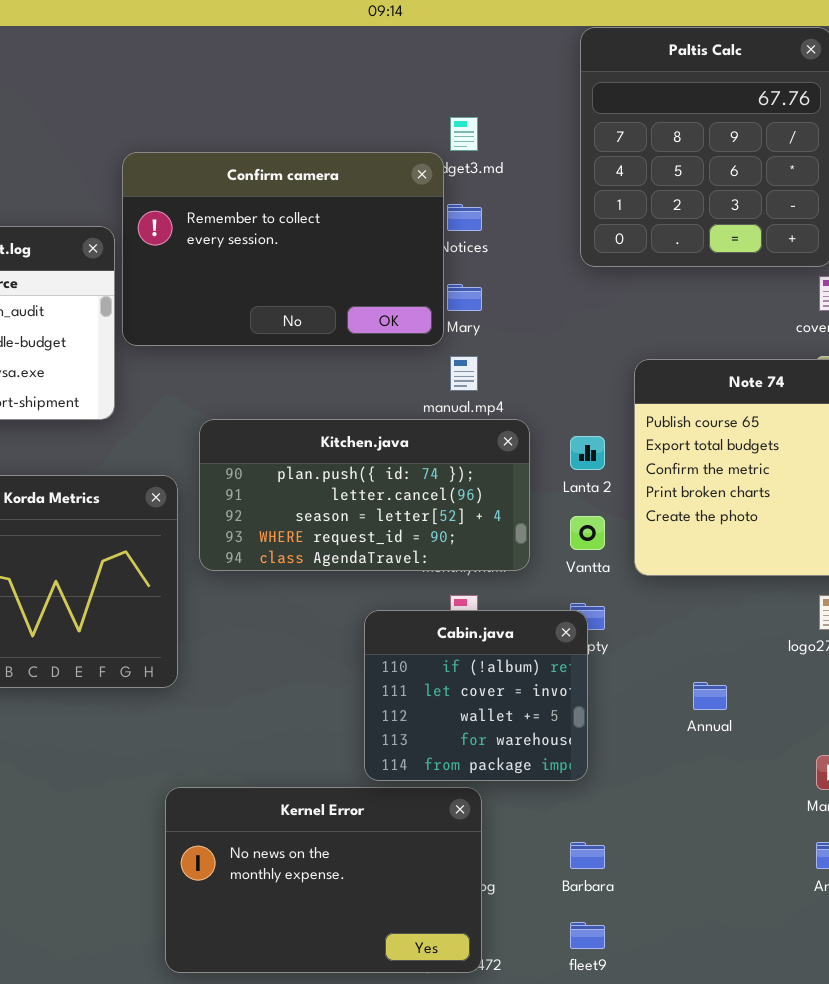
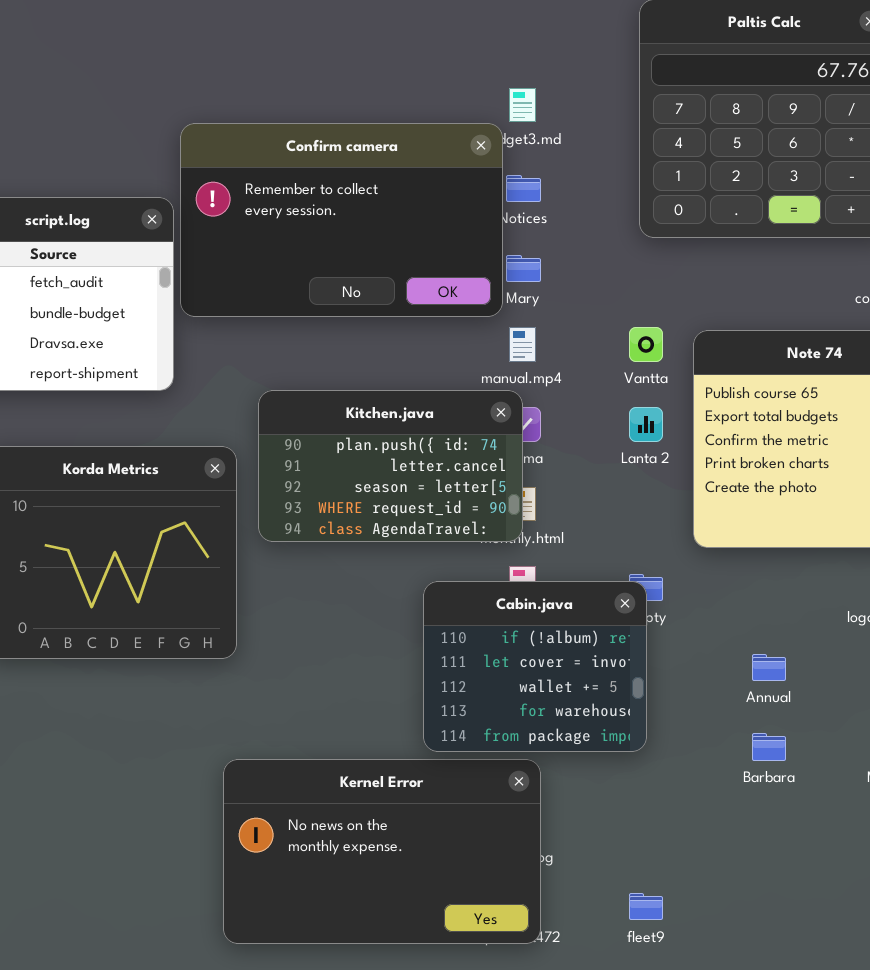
Kitchen.java: [199,419,530,571] -> [258,390,523,542], resized
Vantta: [570,516,605,550] -> [629,327,663,362], moved
Barbara: [570,842,605,869] -> [752,733,786,761], moved

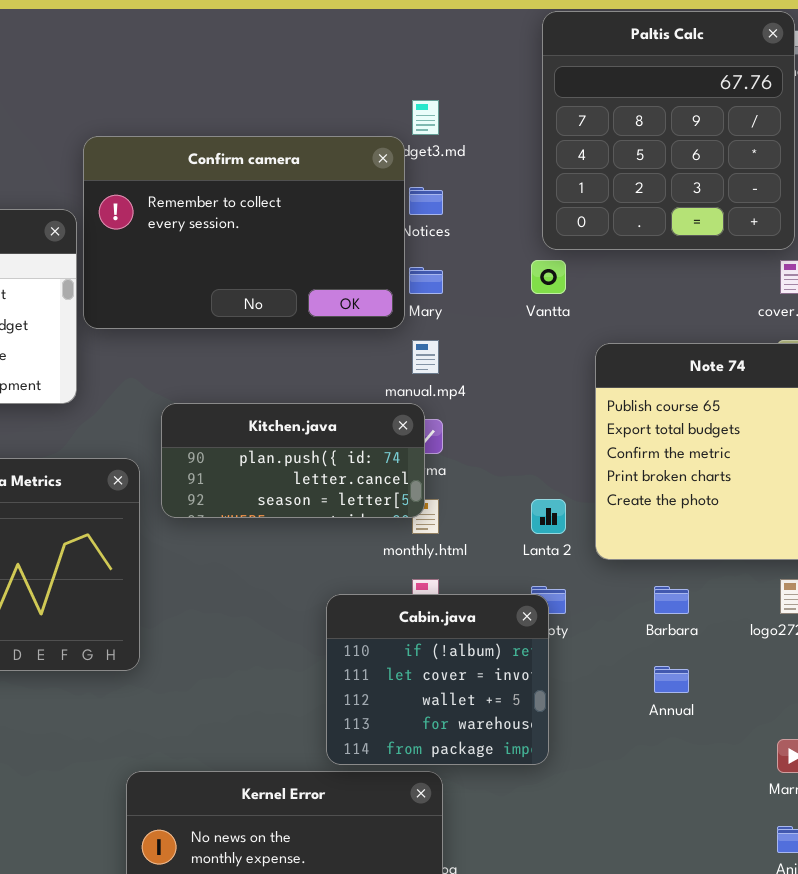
Vantta: [629,327,663,362] -> [531,260,566,294], moved
Kitchen.java: [258,390,523,542] -> [161,403,425,518], resized
Lanta 2: [629,407,663,442] -> [531,499,566,534], moved
Barbara: [752,733,786,761] -> [654,586,689,614], moved

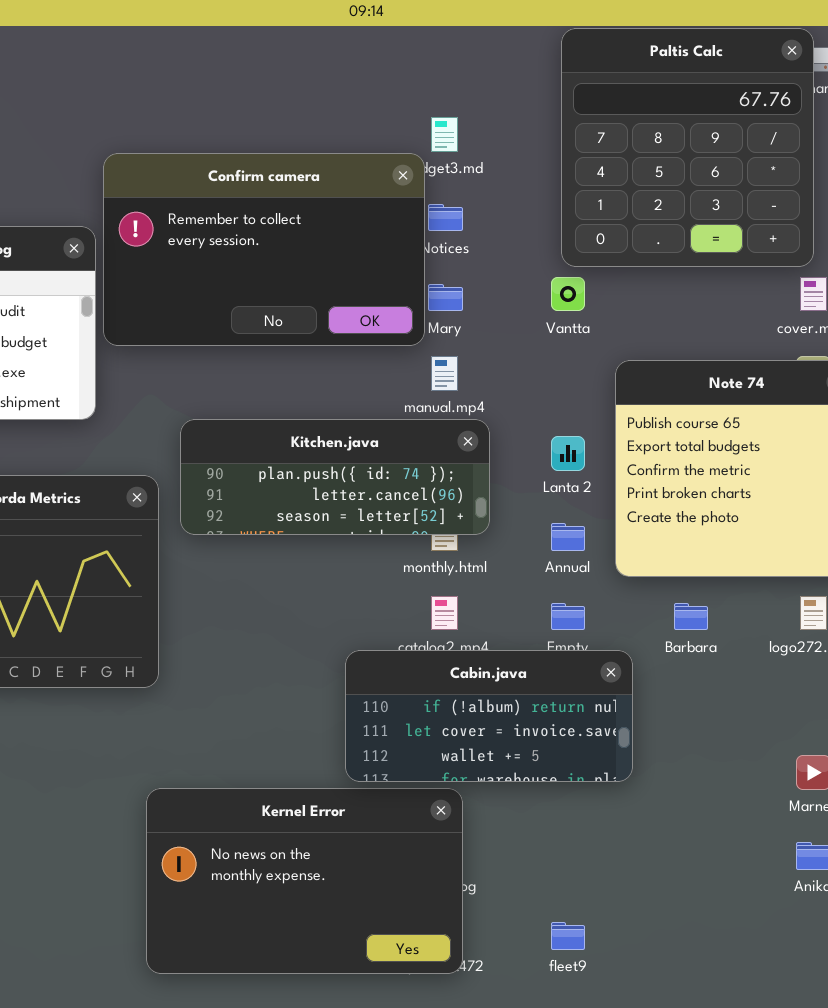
Kitchen.java: [161,403,425,518] -> [180,419,490,535], resized
Lanta 2: [531,499,566,534] -> [551,436,585,471], moved
Cabin.java: [326,594,549,765] -> [345,650,633,782], resized
Annual: [654,666,689,693] -> [551,523,585,551], moved

